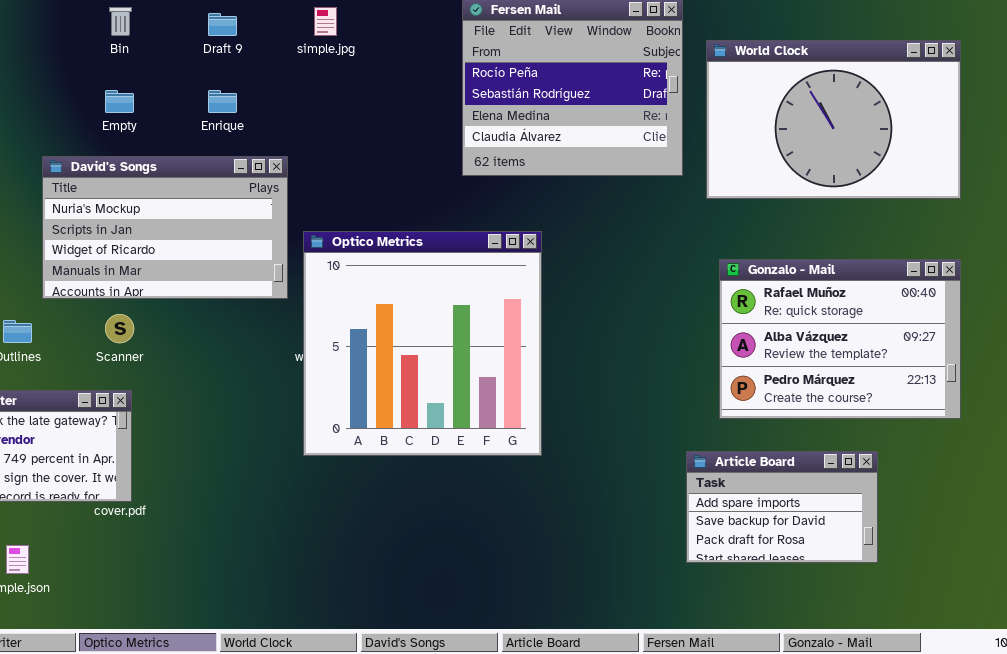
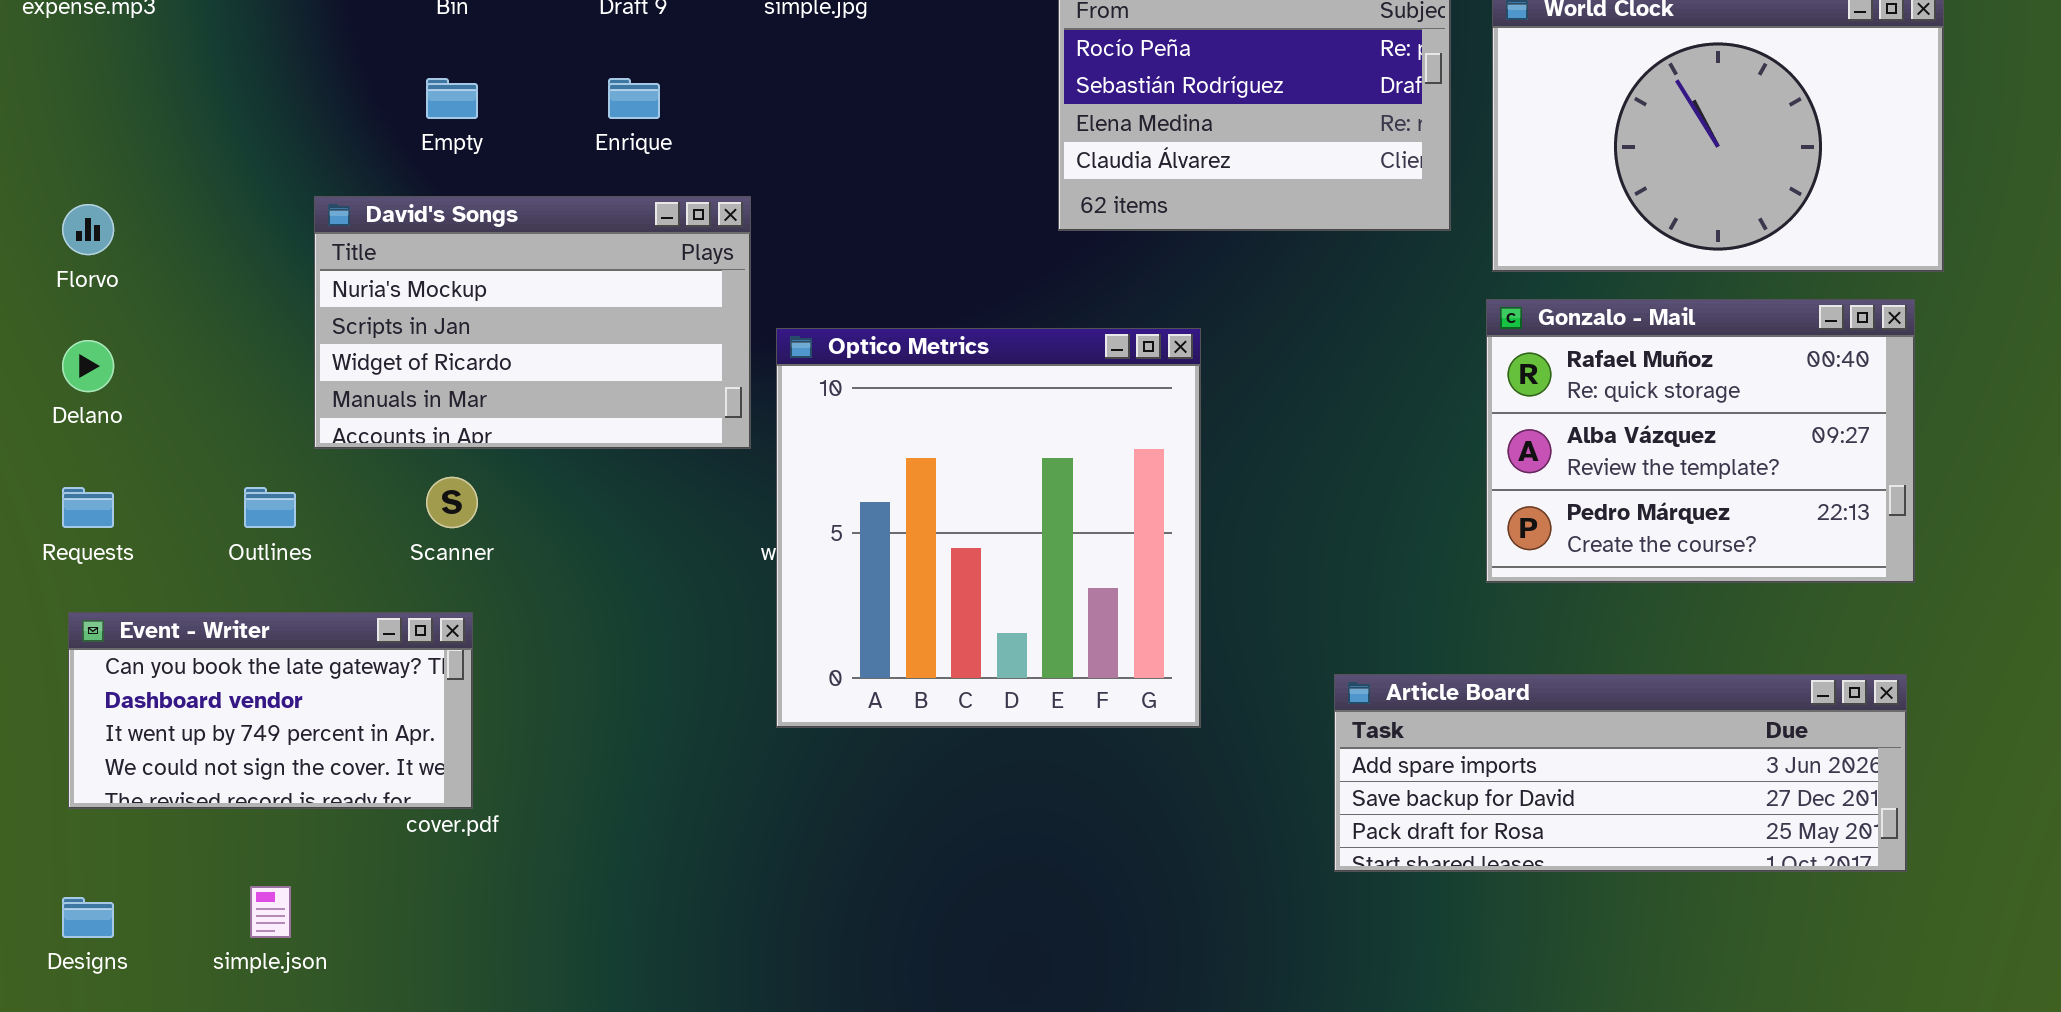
Gonzalo - Mail: [719,259,961,419] -> [1486,299,1915,583], moved
Article Board: [686,451,878,563] -> [1334,674,1907,872], moved, resized

